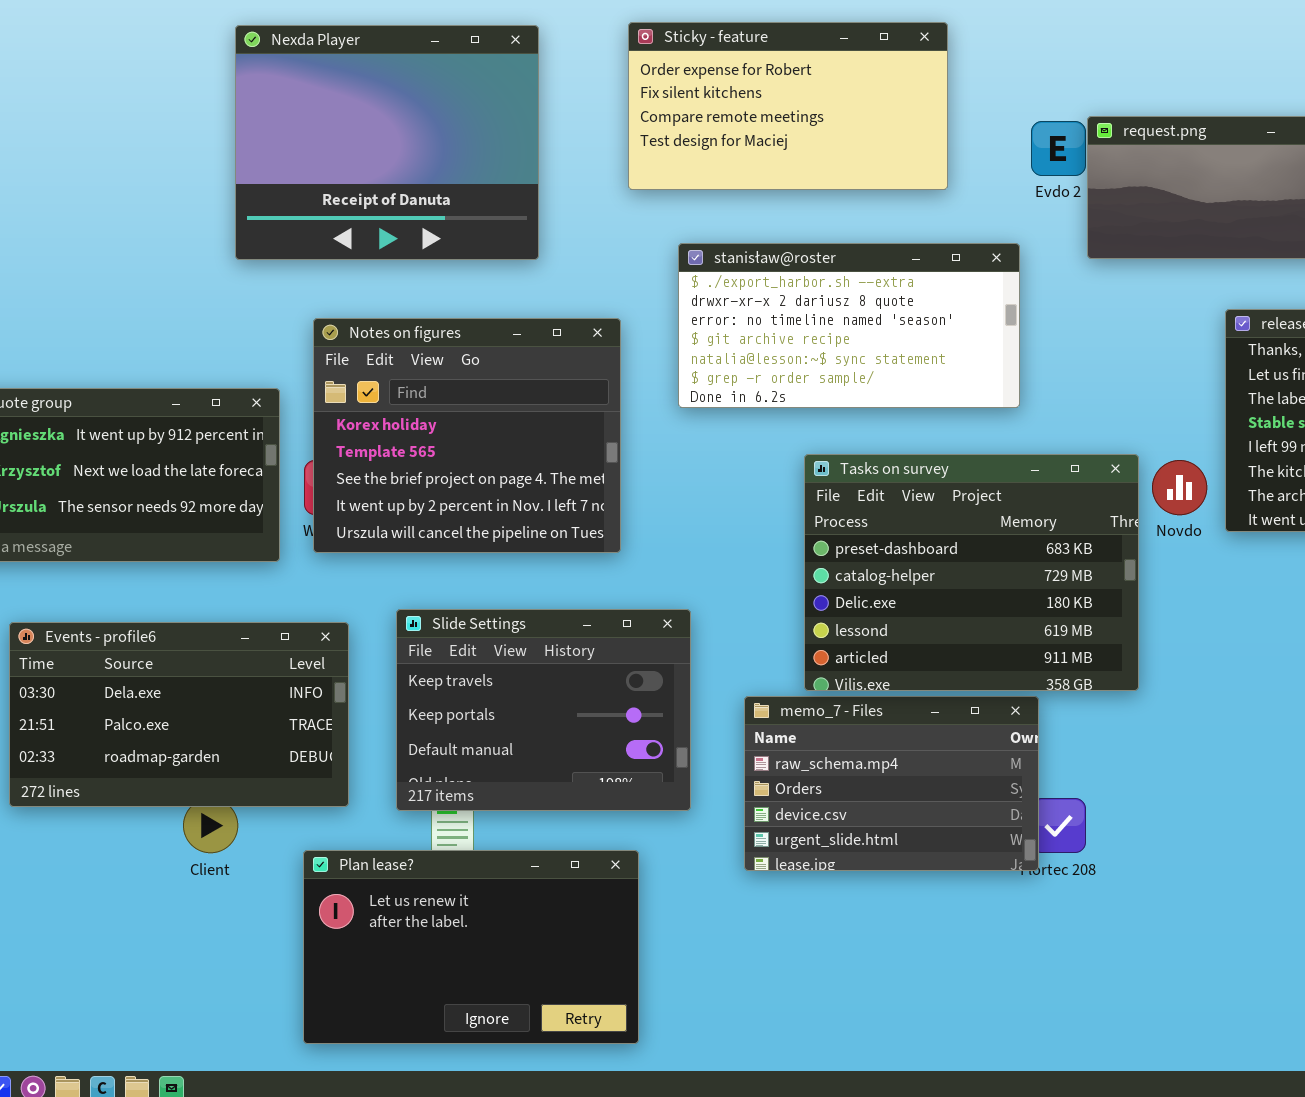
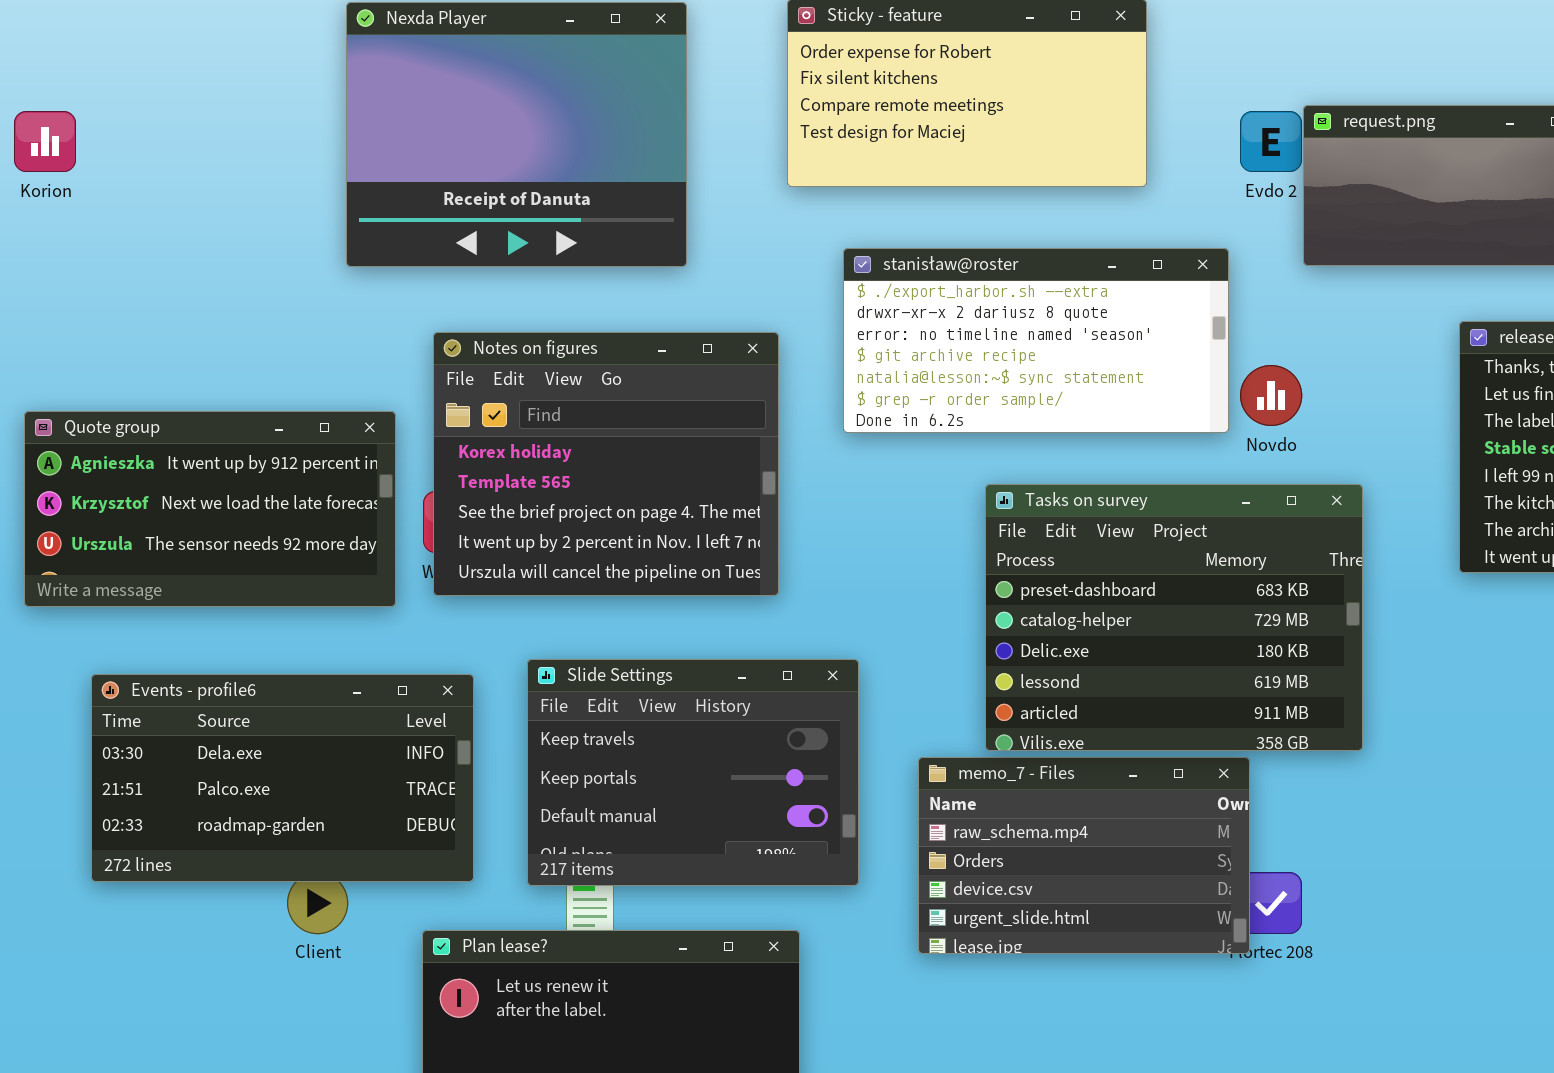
Novdo: [1152,460,1207,515] -> [1240,365,1302,426], moved

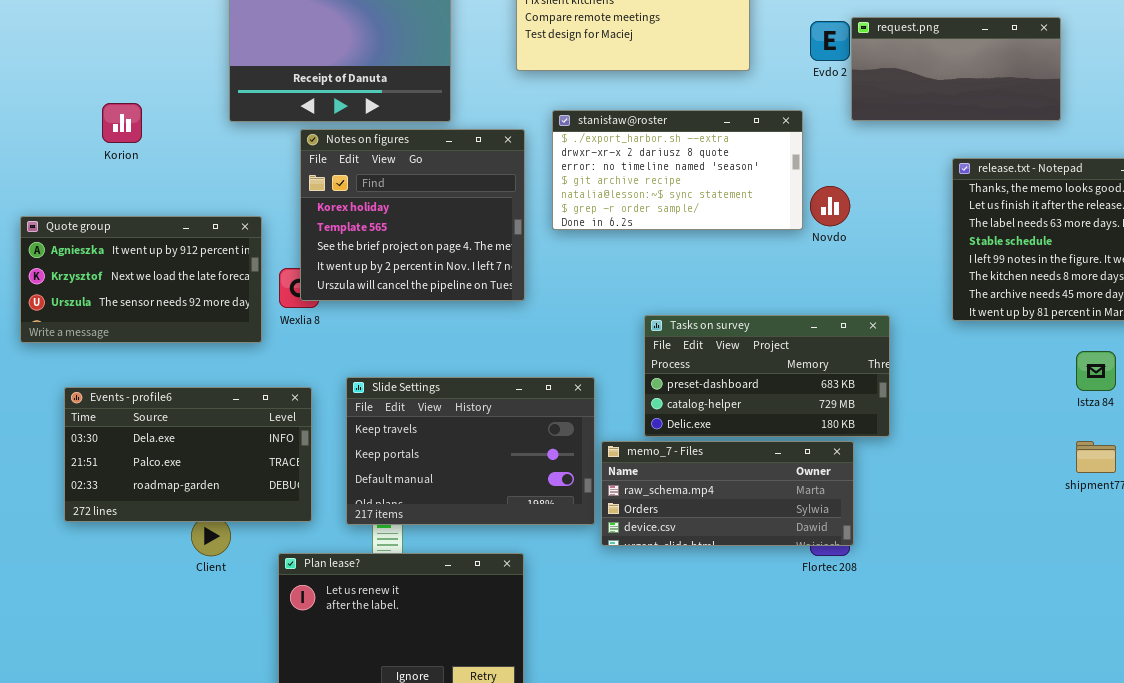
Korion: [14,111,76,172] -> [102,103,142,143], moved
Notes on figures: [433,332,779,596] -> [300,129,525,301], moved
Tasks on survey: [985,484,1363,751] -> [644,315,890,437], resized
Slide Settings: [527,659,859,886] -> [346,377,595,525], resized
memo_7 - Files: [918,757,1250,954] -> [601,441,854,546], resized

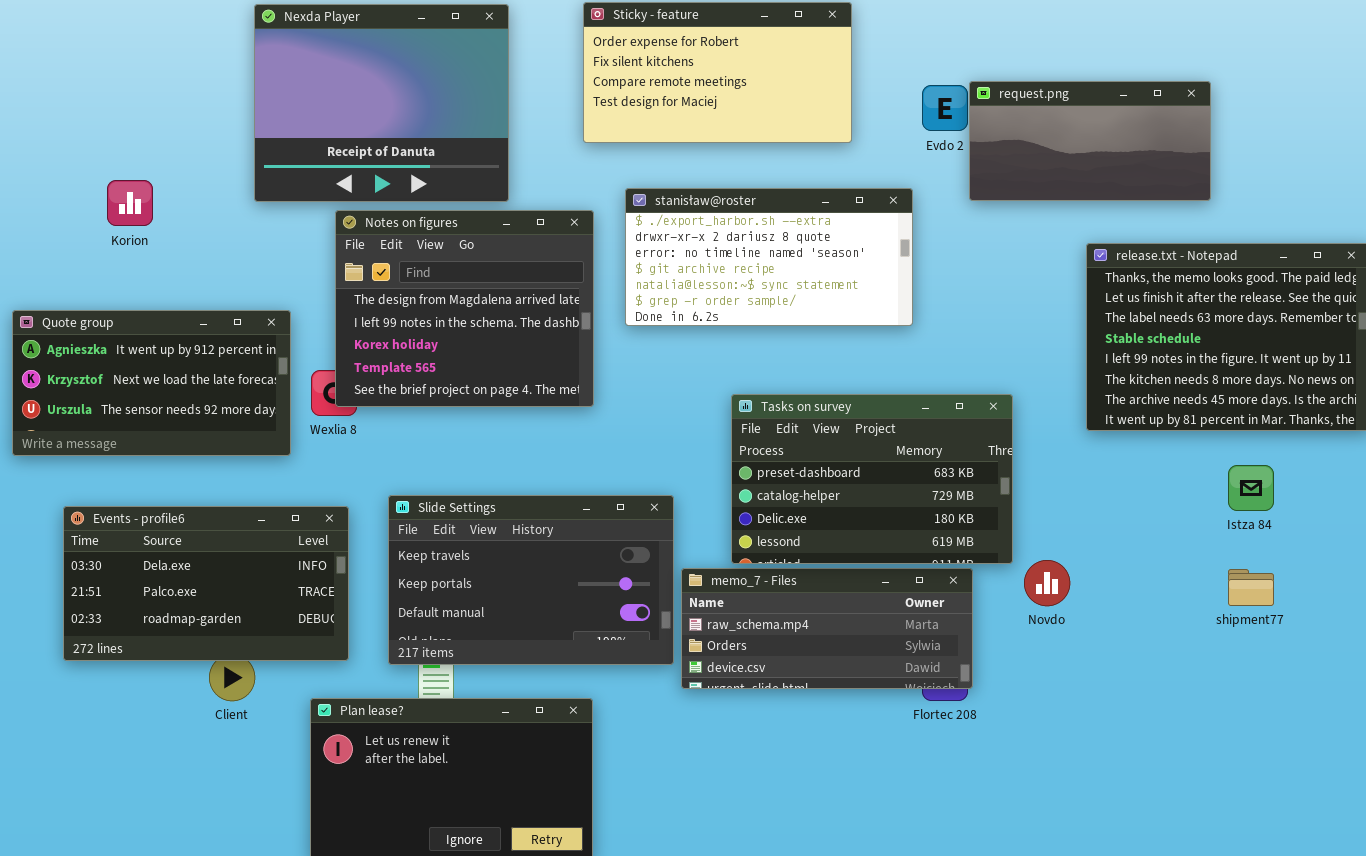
Notes on figures: [300,129,525,301] -> [335,210,594,407], scrolled up 2 rows
Novdo: [810,186,850,226] -> [1024,560,1070,606], moved
Tasks on survey: [644,315,890,437] -> [731,394,1013,564], resized

